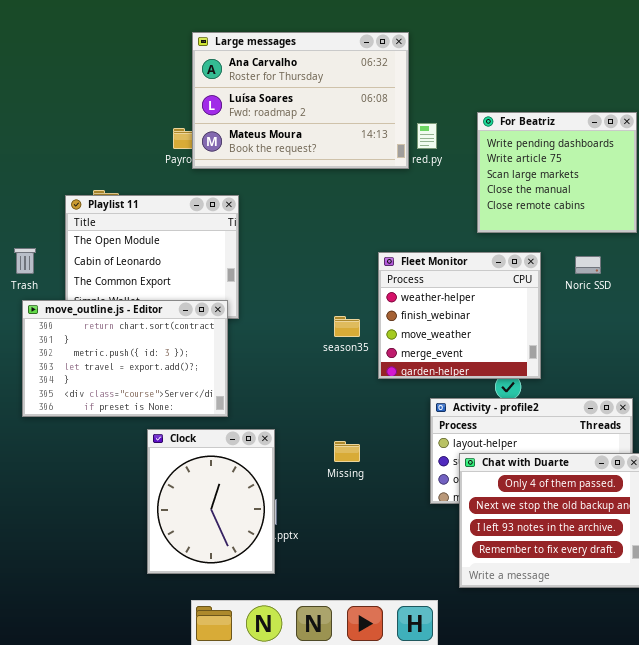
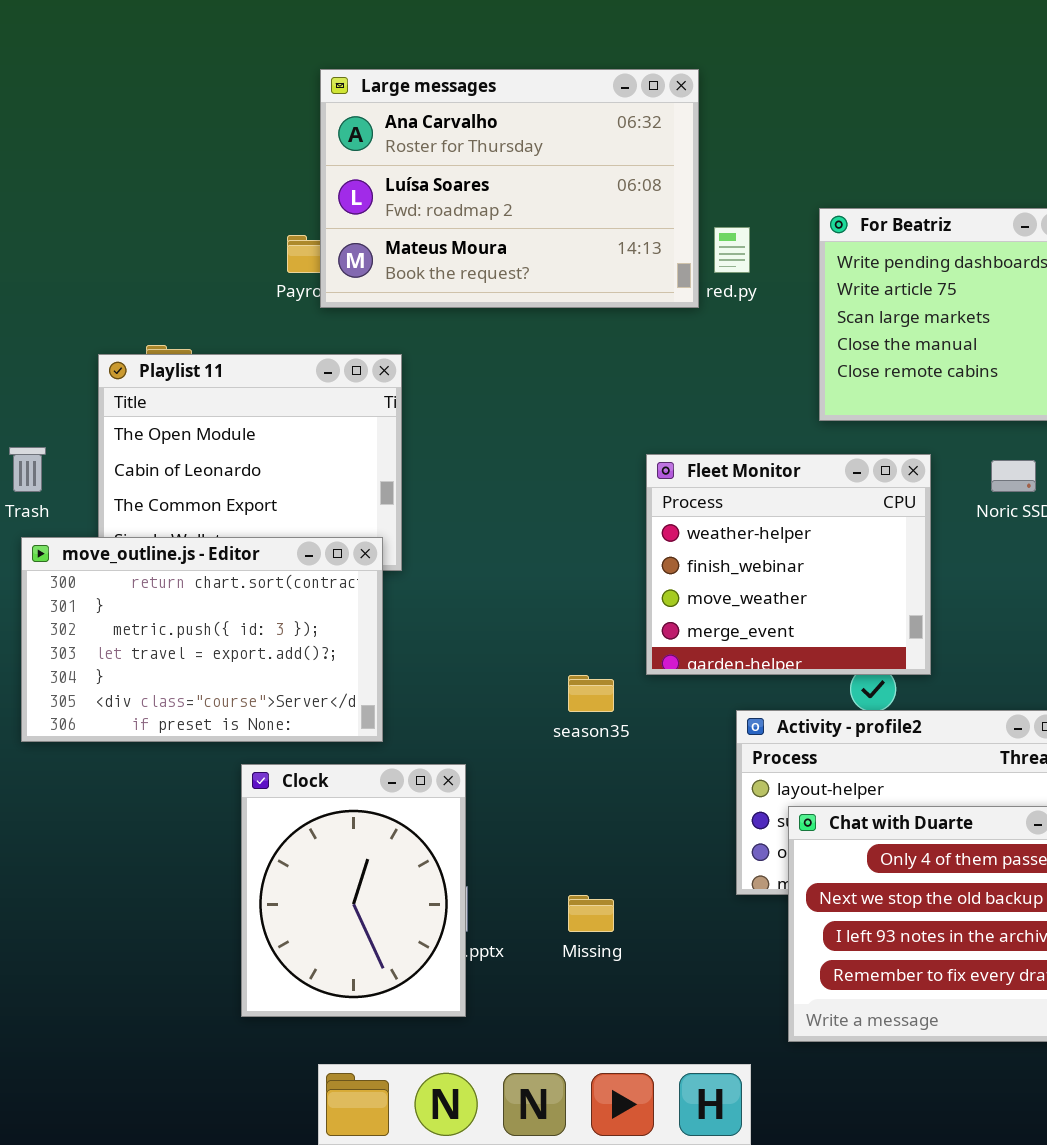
season35: [334,316,360,337] -> [568,675,614,712], moved
Missing: [334,441,360,462] -> [568,895,614,932], moved

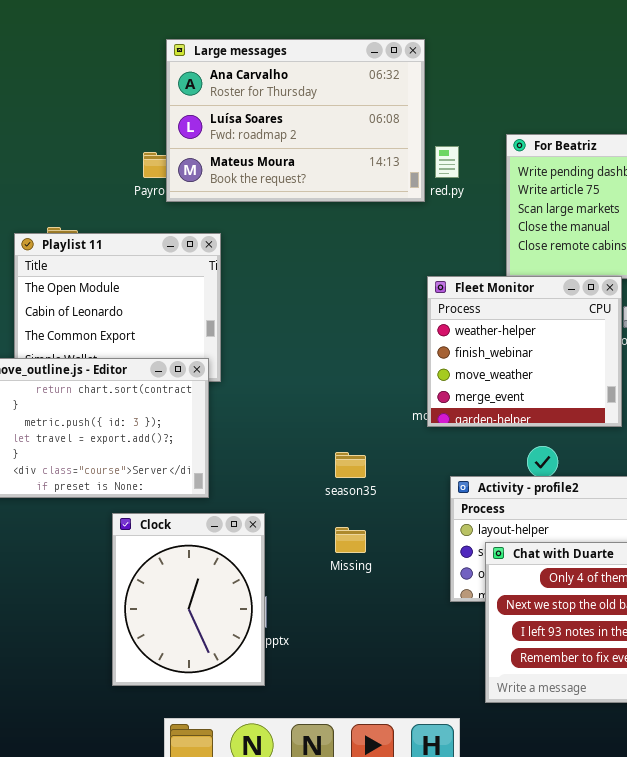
Fleet Monitor: [646,454,931,675] -> [427,276,622,427], moved
Missing: [568,895,614,932] -> [335,527,366,553], moved

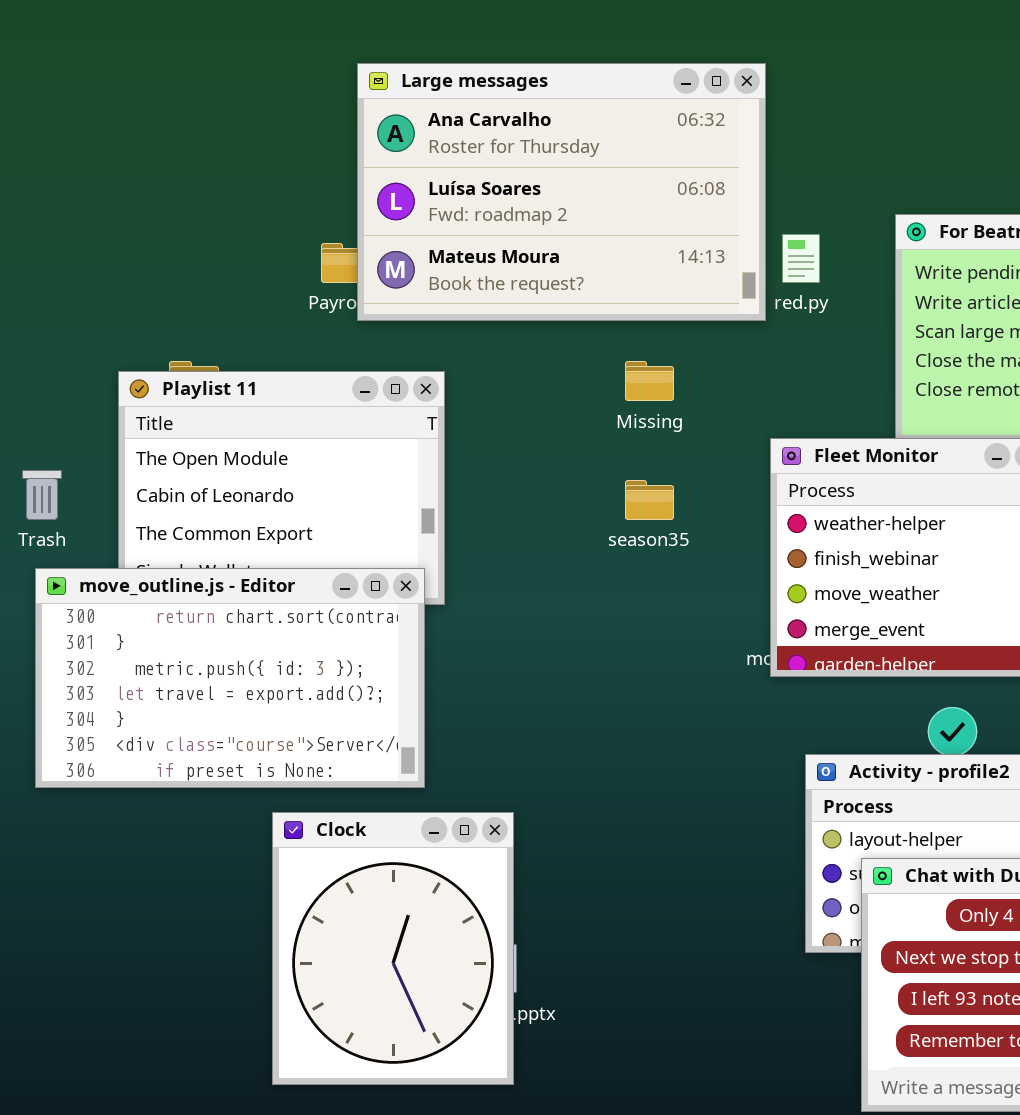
season35: [335,452,366,478] -> [625,480,674,520], moved
Missing: [335,527,366,553] -> [625,361,674,401], moved

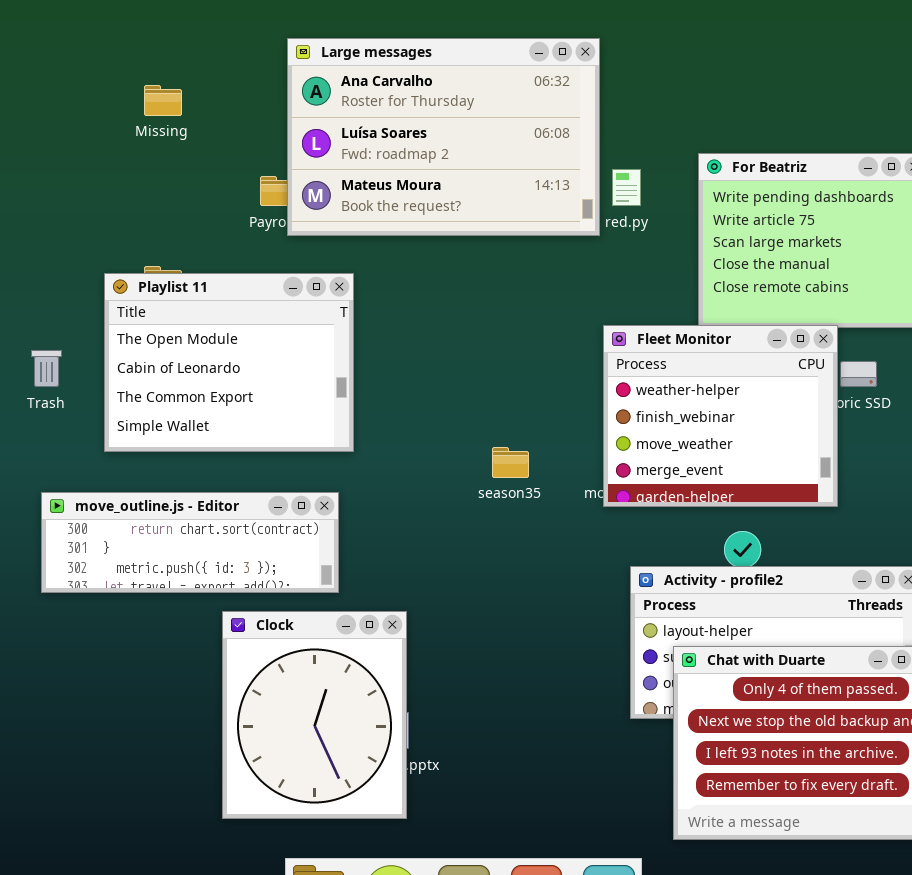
Missing: [625,361,674,401] -> [144,85,182,116], moved
season35: [625,480,674,520] -> [492,447,529,478], moved
move_outline.js - Editor: [35,568,425,788] -> [41,492,339,593], resized

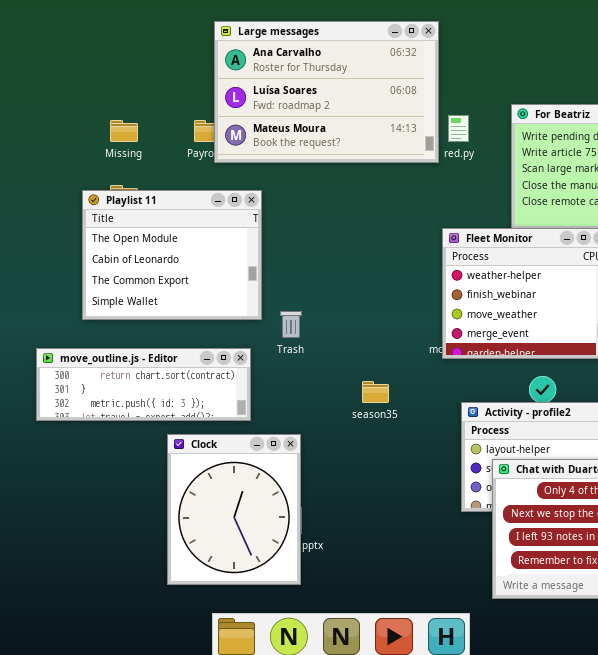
Missing: [144,85,182,116] -> [110,120,138,142], moved
Trash: [31,350,62,387] -> [280,311,302,338], moved
season35: [492,447,529,478] -> [362,381,389,403], moved

